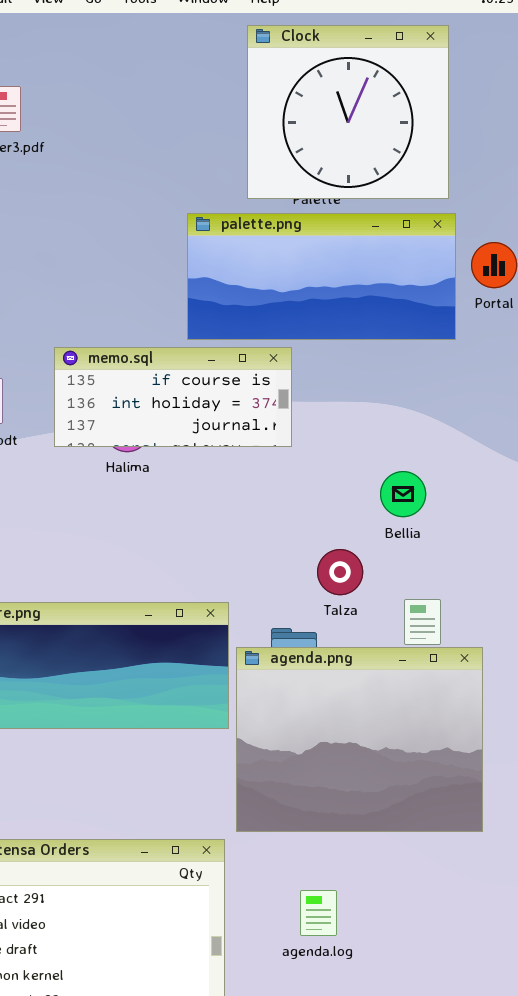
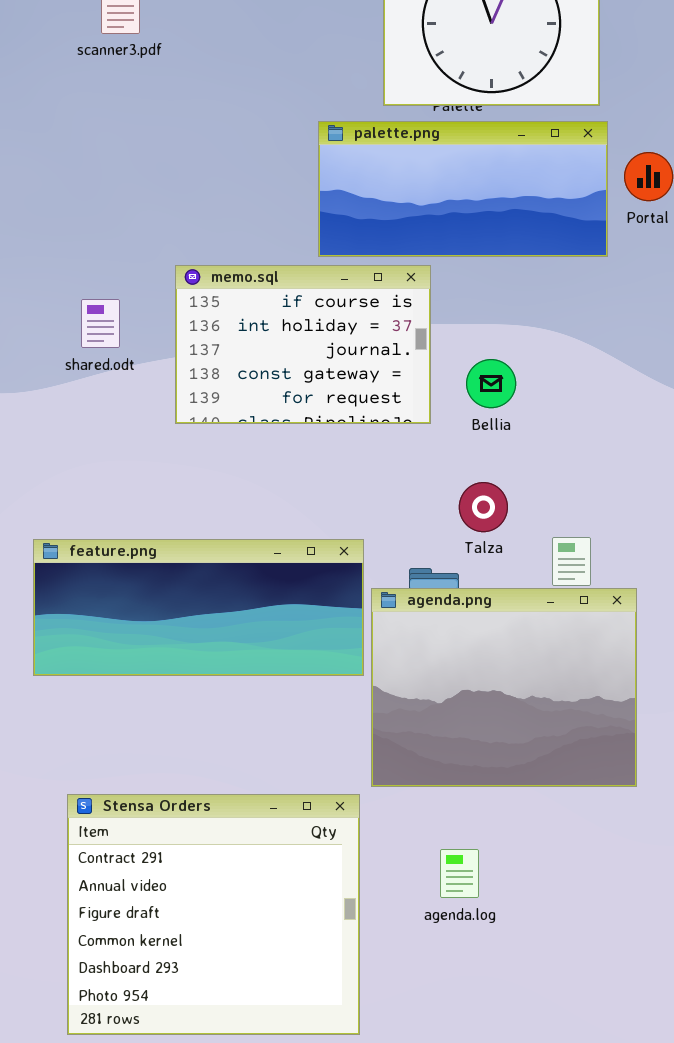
memo.sql: [54,347,292,447] -> [175,265,431,424], resized
Bellia: [380,471,426,517] -> [466,359,516,408], moved

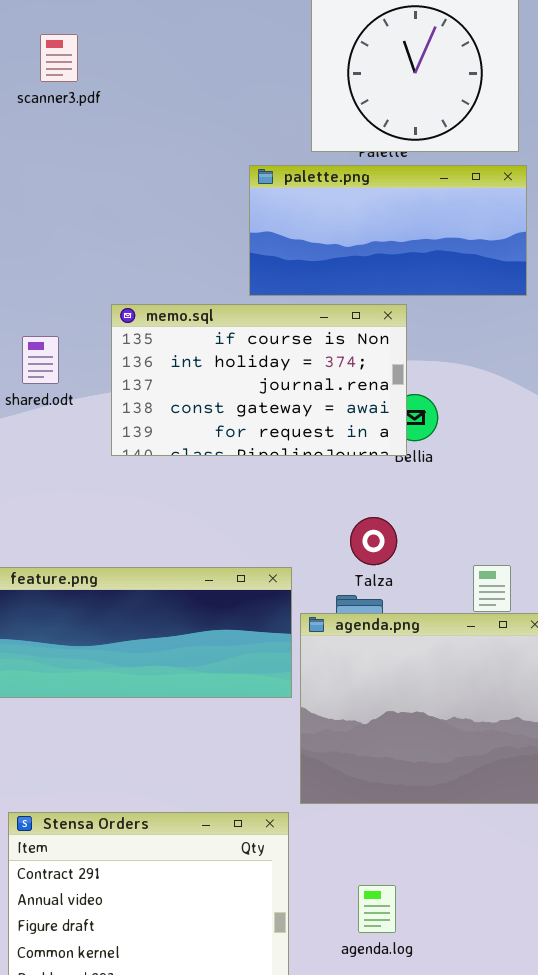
memo.sql: [175,265,431,424] -> [111,304,407,456], resized
Talza: [459,482,508,532] -> [350,517,397,565], moved
agenda.log: [440,849,479,898] -> [358,885,396,933], moved

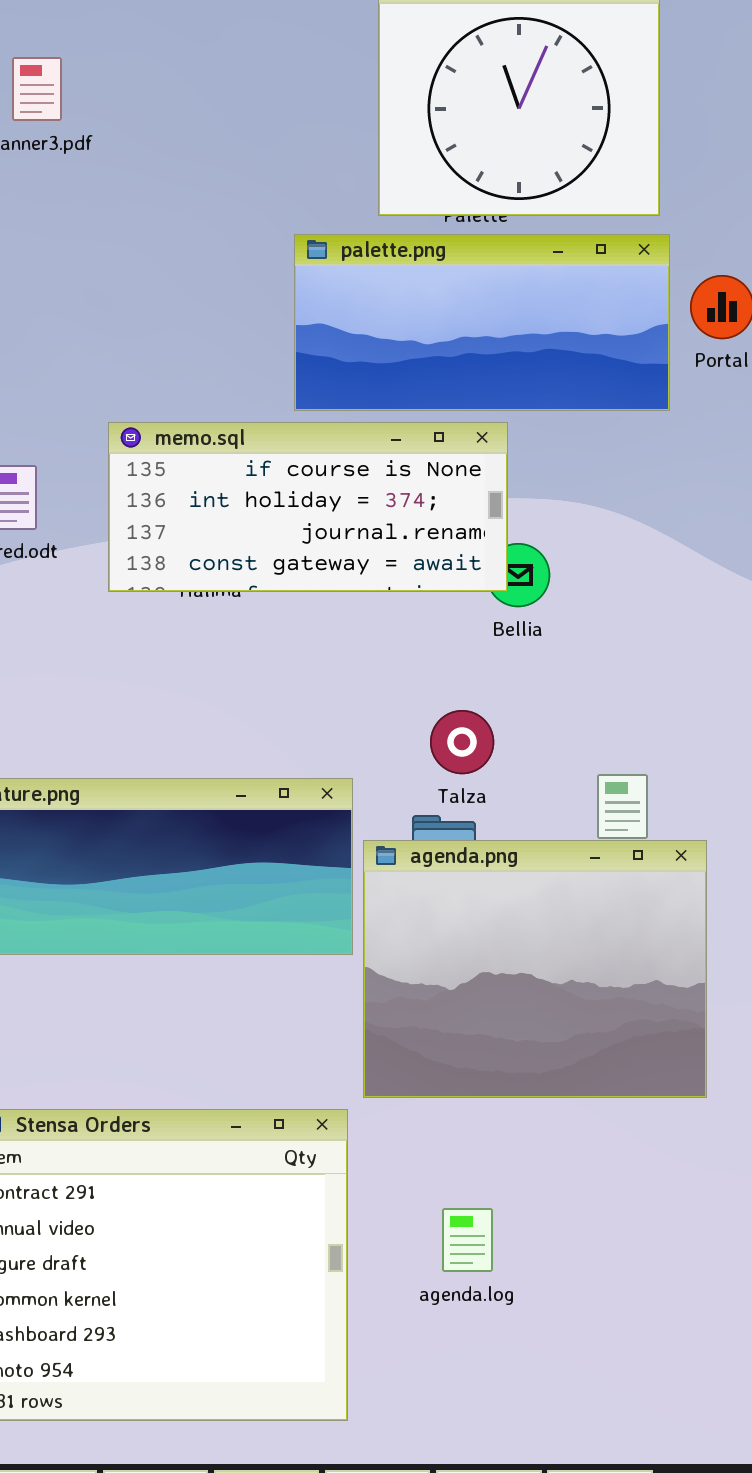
memo.sql: [111,304,407,456] -> [108,422,508,592], resized

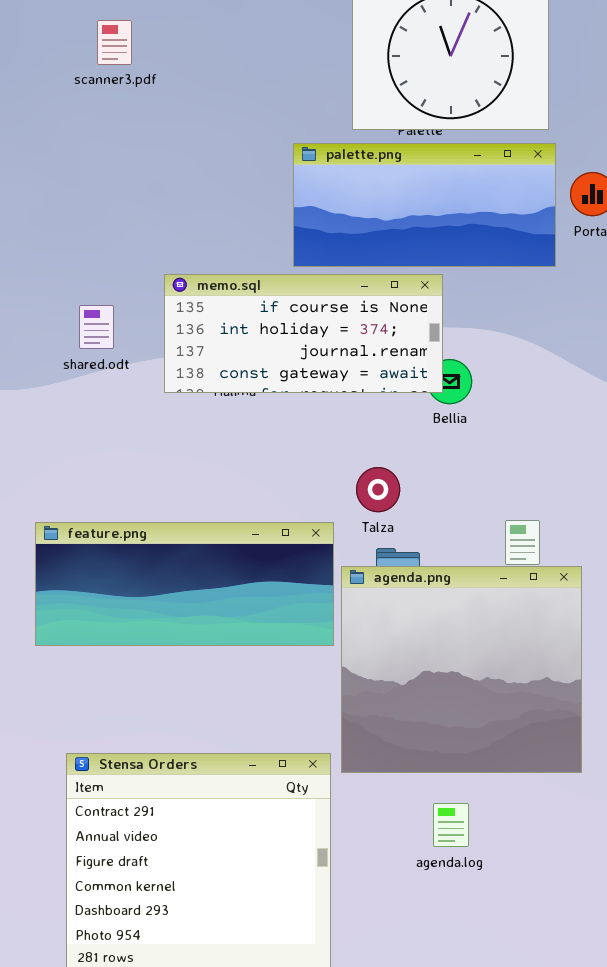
Talza: [430,710,494,774] -> [356,467,400,512], moved
agenda.png: [363,840,707,1098] -> [341,566,582,773], resized
agenda.log: [442,1208,493,1272] -> [433,803,469,847], moved

